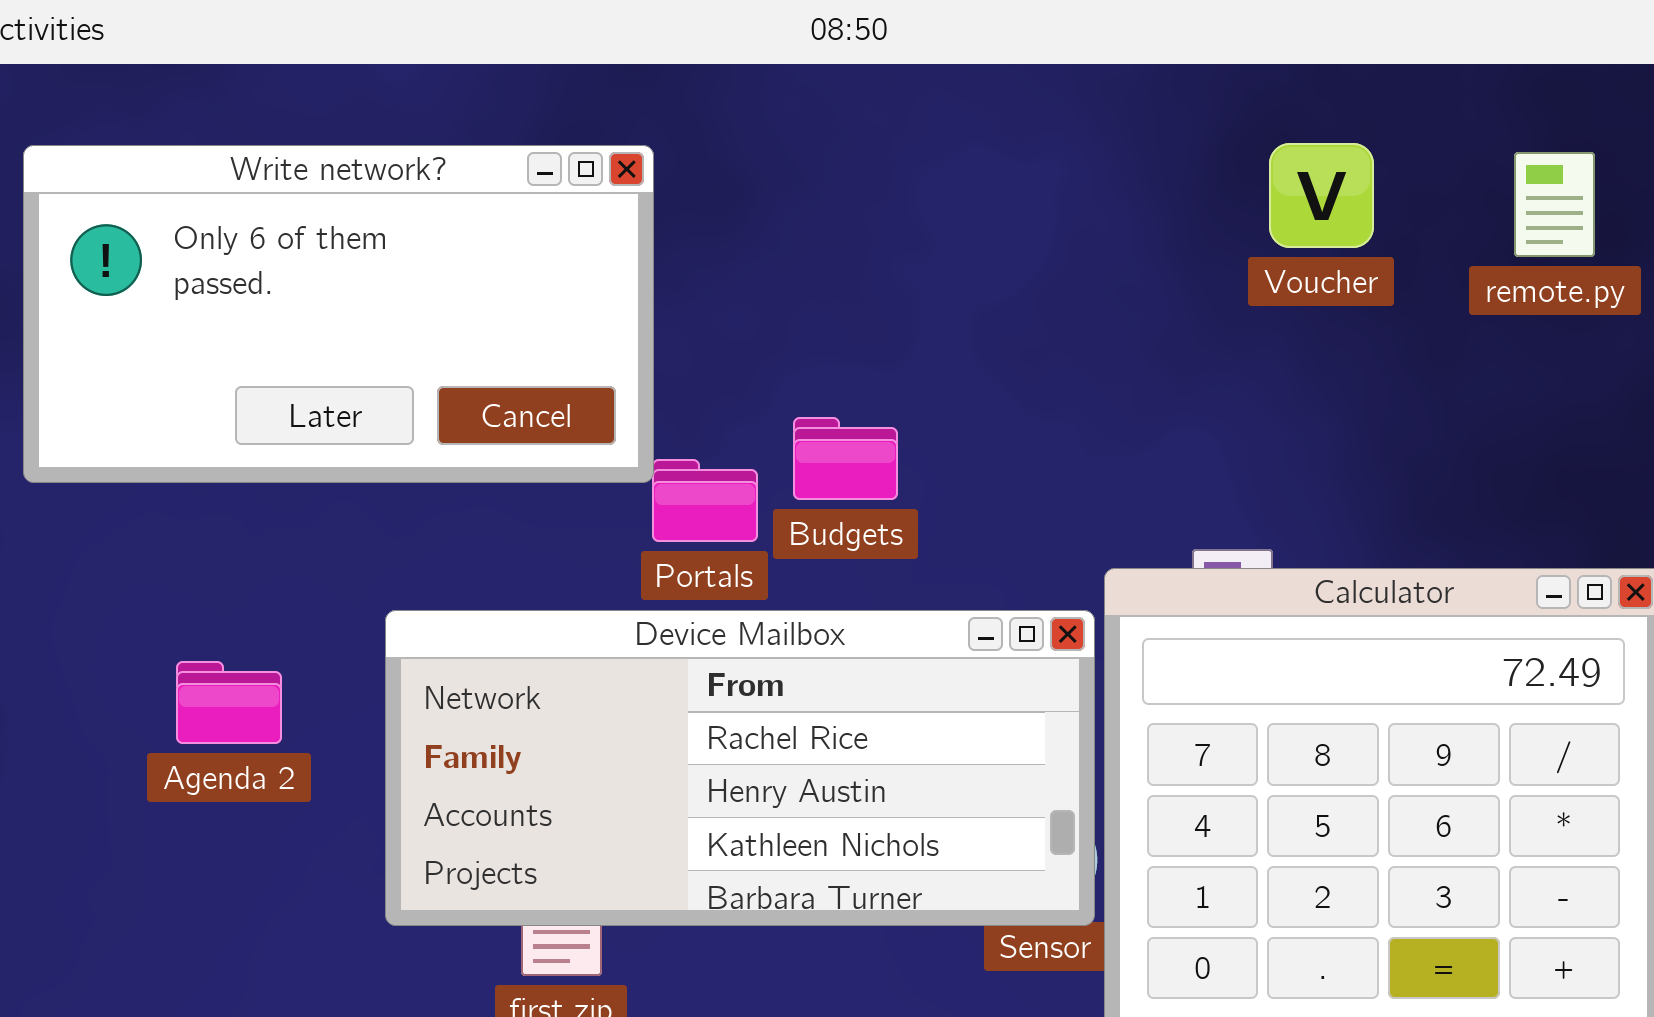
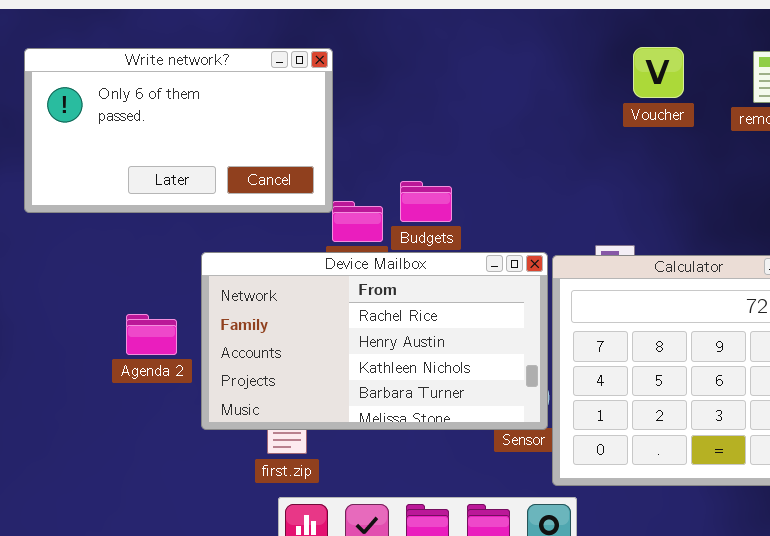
Device Mailbox: [385,610,1095,926] -> [201,252,548,430], resized
Agenda 2: [176,661,282,744] -> [126,314,177,355], moved

